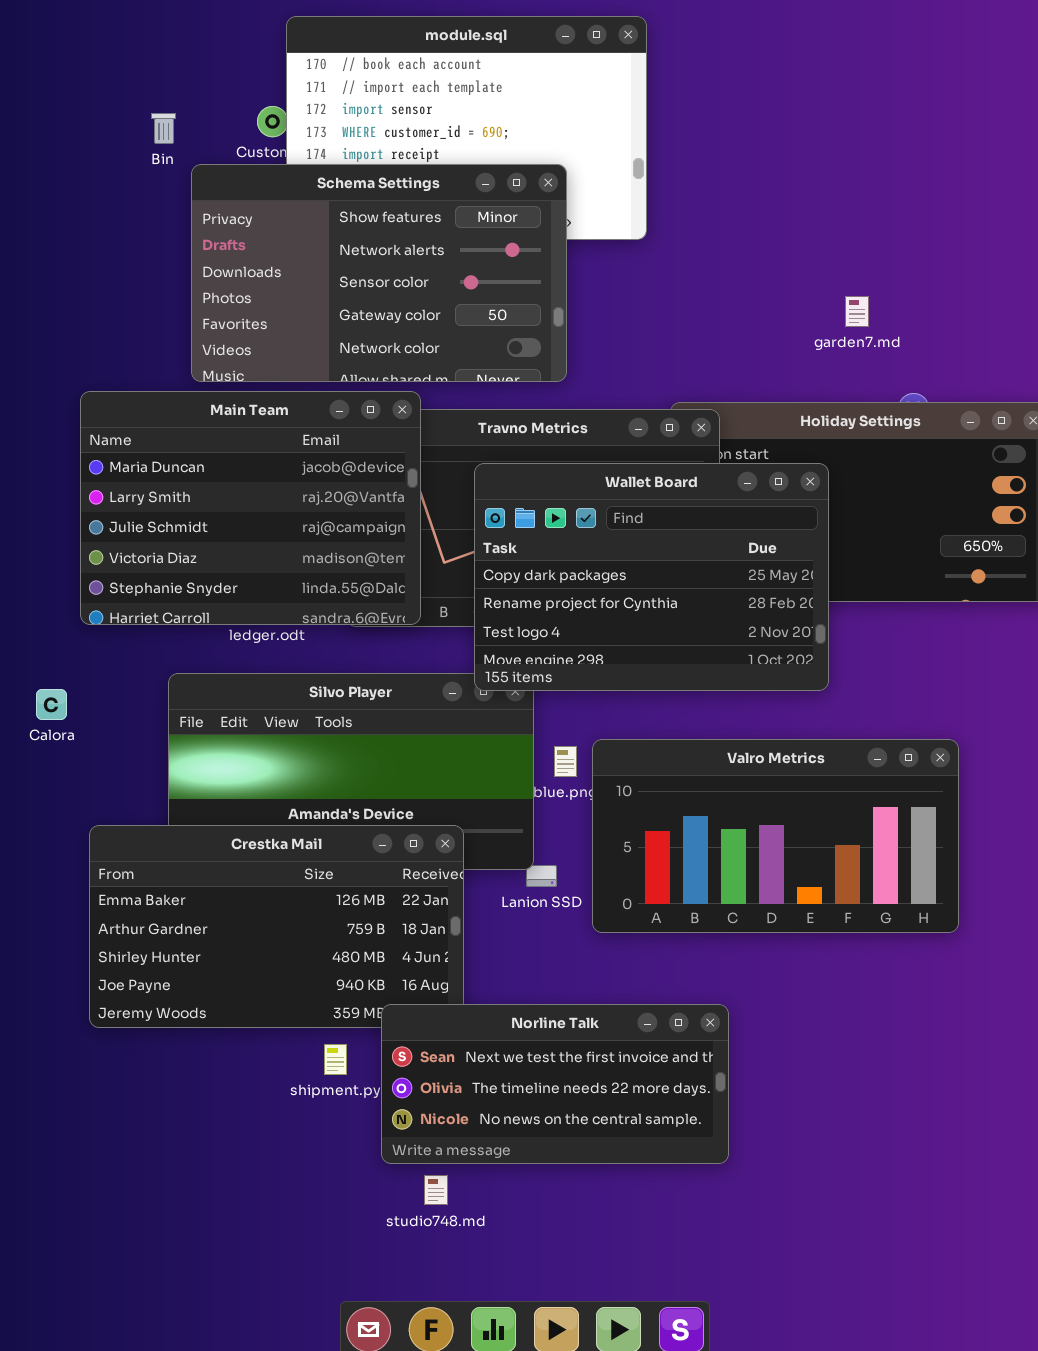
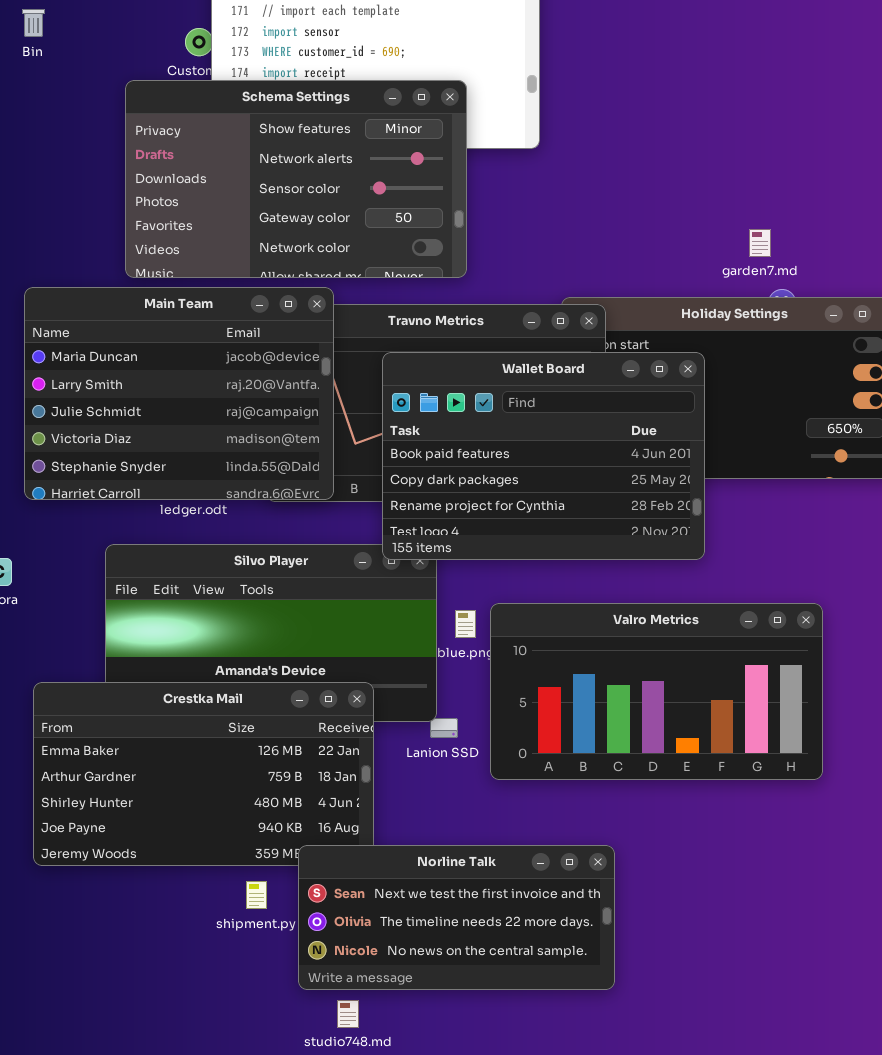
Bin: [151,113,176,144] -> [22,9,45,37], moved
garden7.md: [845,296,869,327] -> [749,229,771,257], moved
Wallet Board: [474,463,829,691] -> [382,352,705,560], scrolled up 1 row

